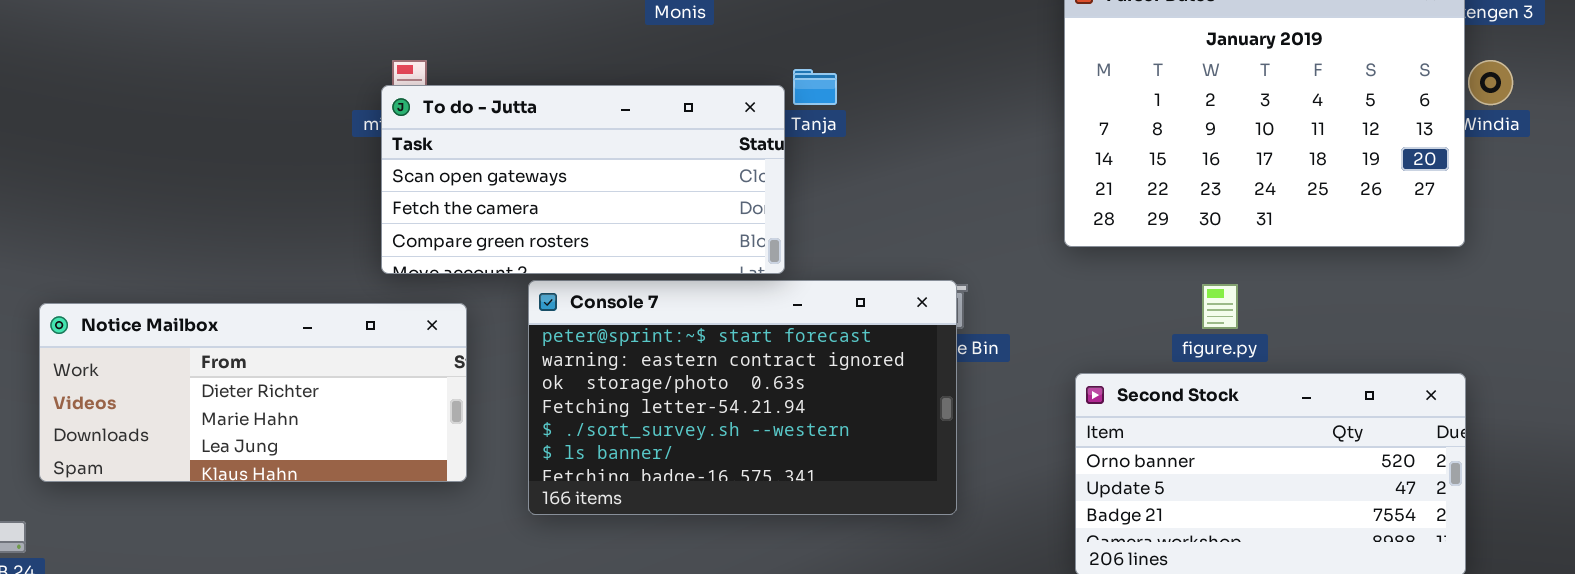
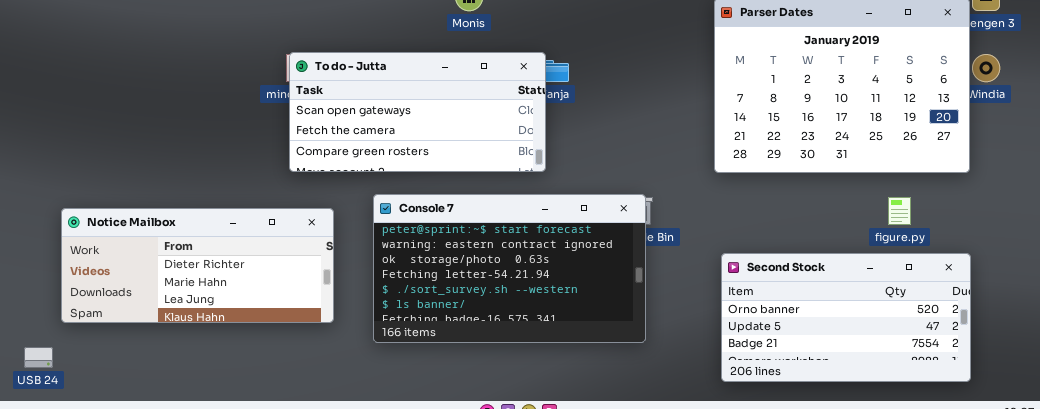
To do - Jutta: [381,85,785,274] -> [289,52,546,172], moved
figure.py: [1202,284,1238,329] -> [888,197,911,225], moved

